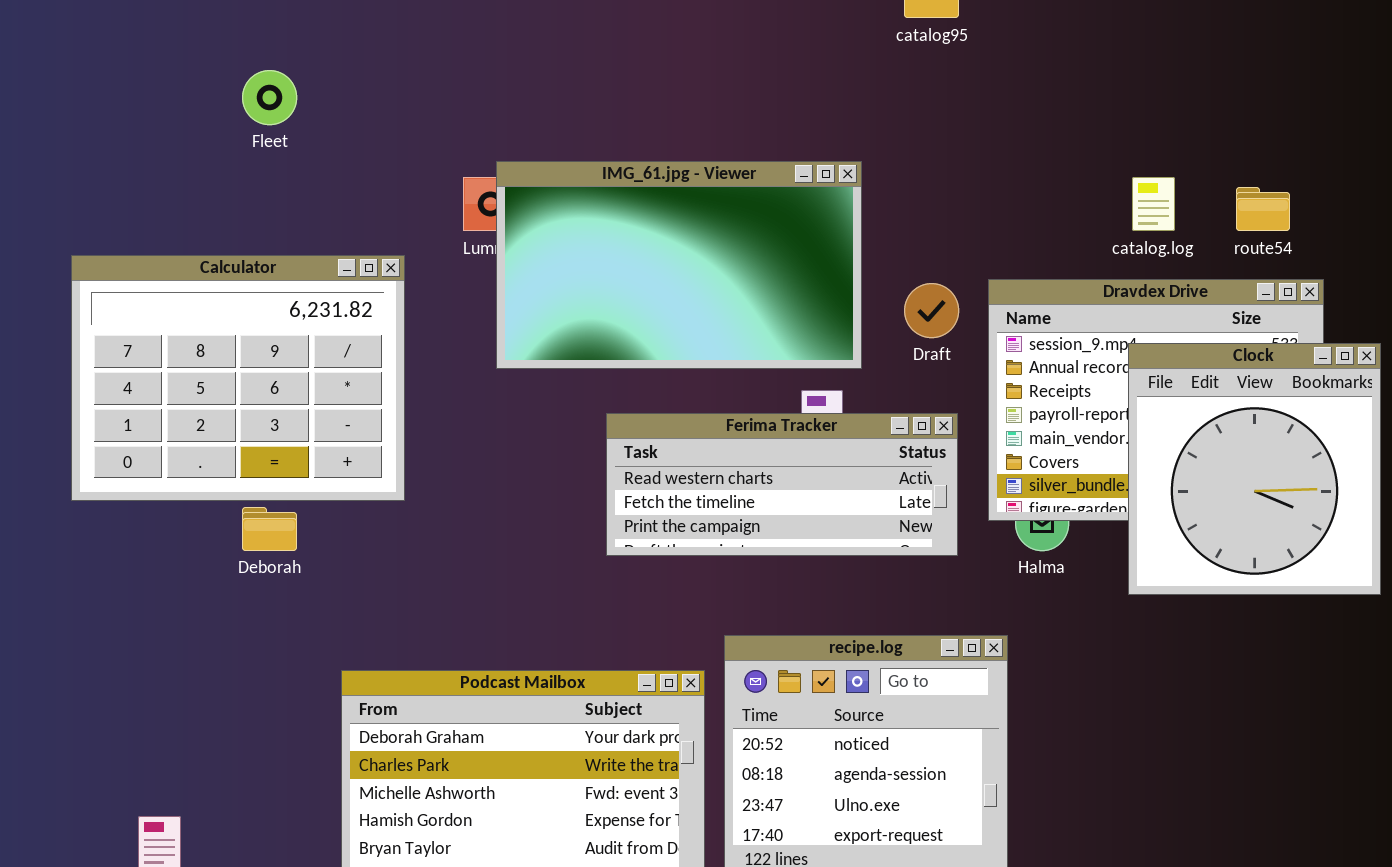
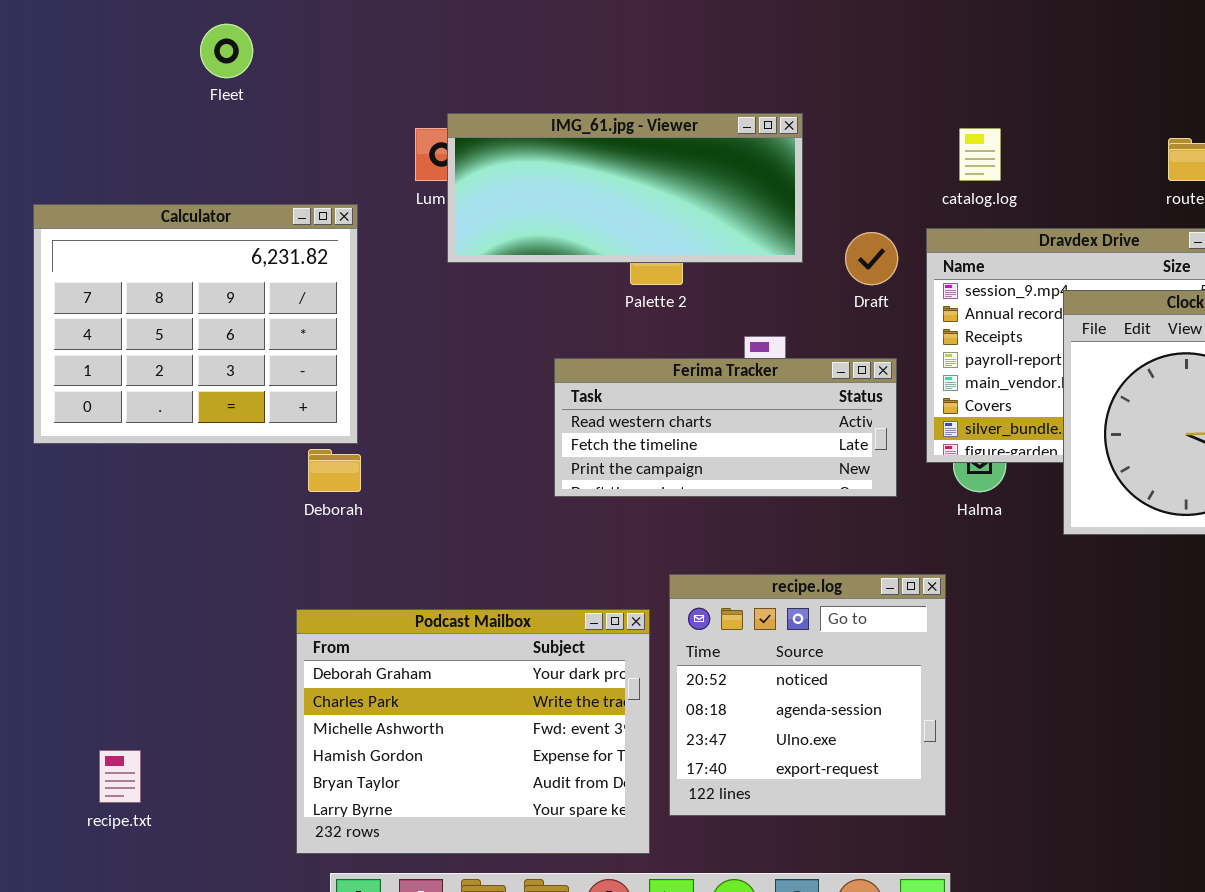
IMG_61.jpg - Viewer: [496,161,862,369] -> [447,113,803,263], resized
catalog.log: [1132,177,1175,231] -> [959,128,1001,181], moved
Deborah: [242,507,297,551] -> [308,449,361,492], moved

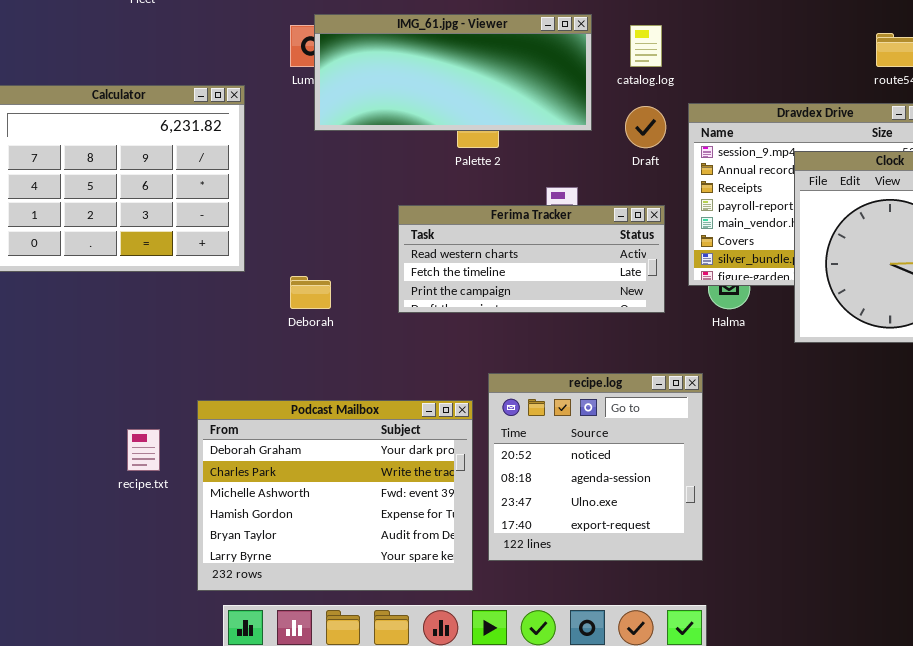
catalog.log: [959,128,1001,181] -> [630,25,662,67], moved
Deborah: [308,449,361,492] -> [290,276,331,309], moved
recipe.txt: [99,750,141,803] -> [127,429,160,471], moved

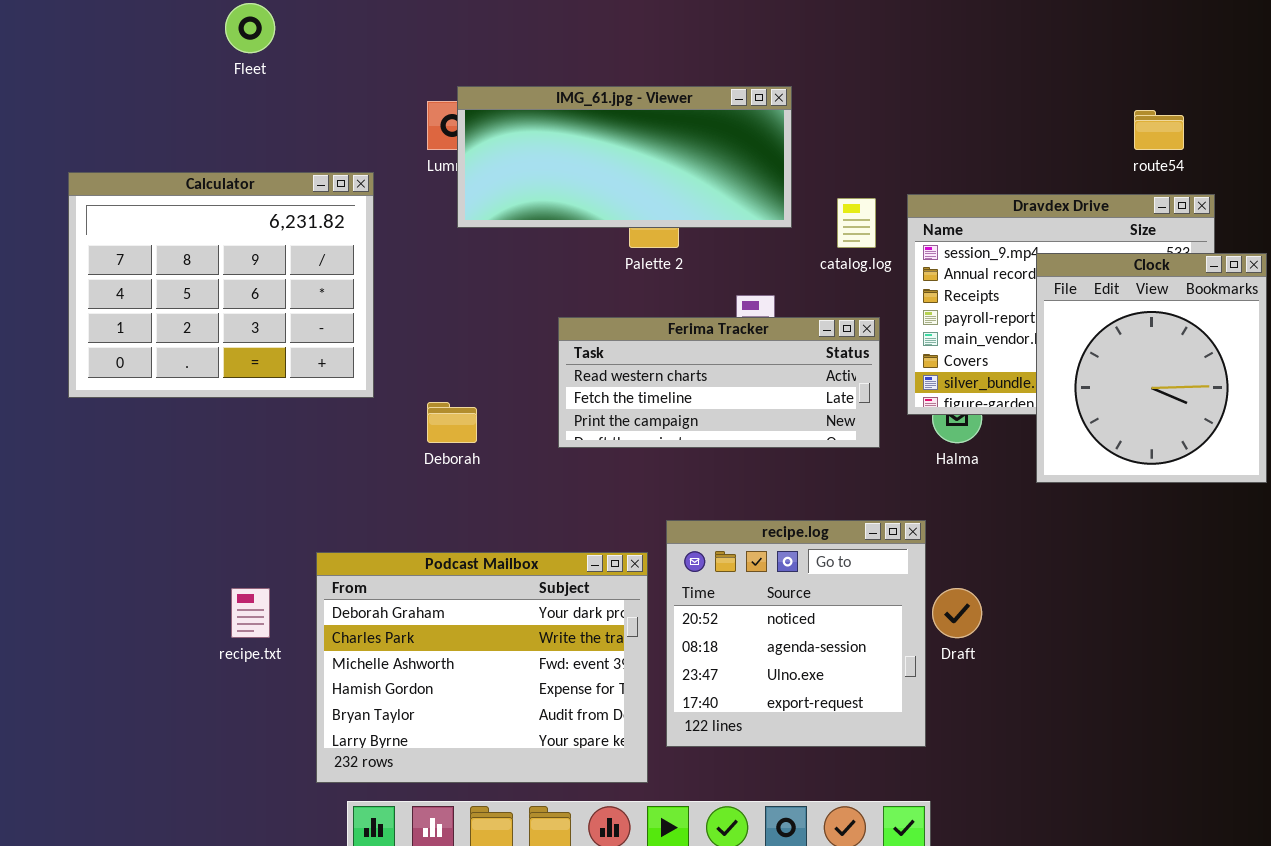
catalog.log: [630,25,662,67] -> [837,198,876,248], moved
Draft: [625,106,666,148] -> [932,588,982,638], moved

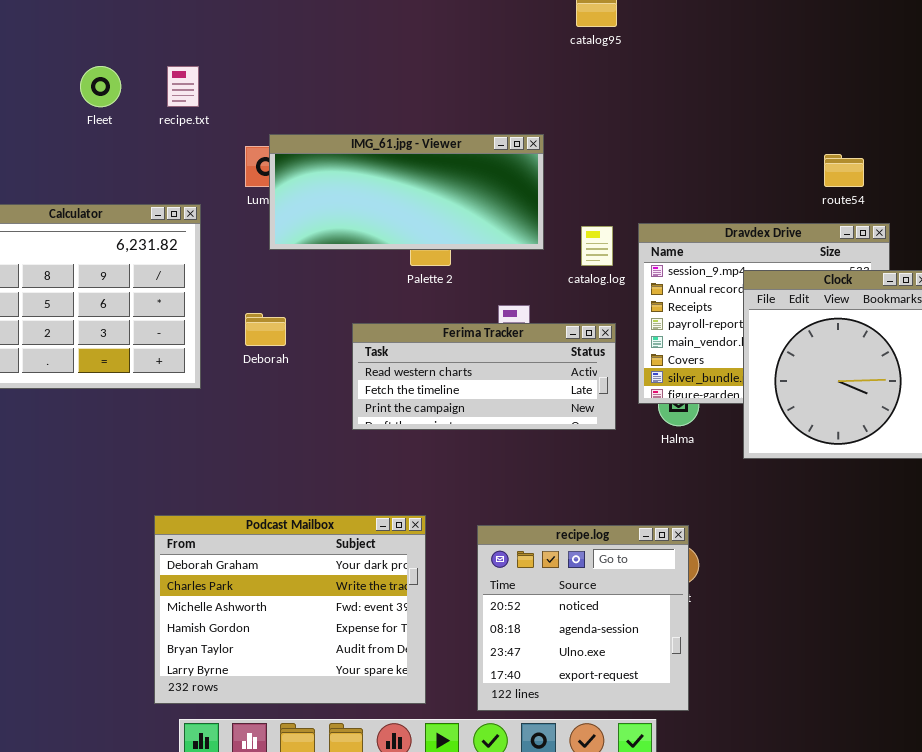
Deborah: [427,402,477,443] -> [245,313,286,346], moved
recipe.log: [666,520,926,747] -> [477,525,689,711], moved
recipe.txt: [231,588,270,638] -> [167,66,199,107], moved

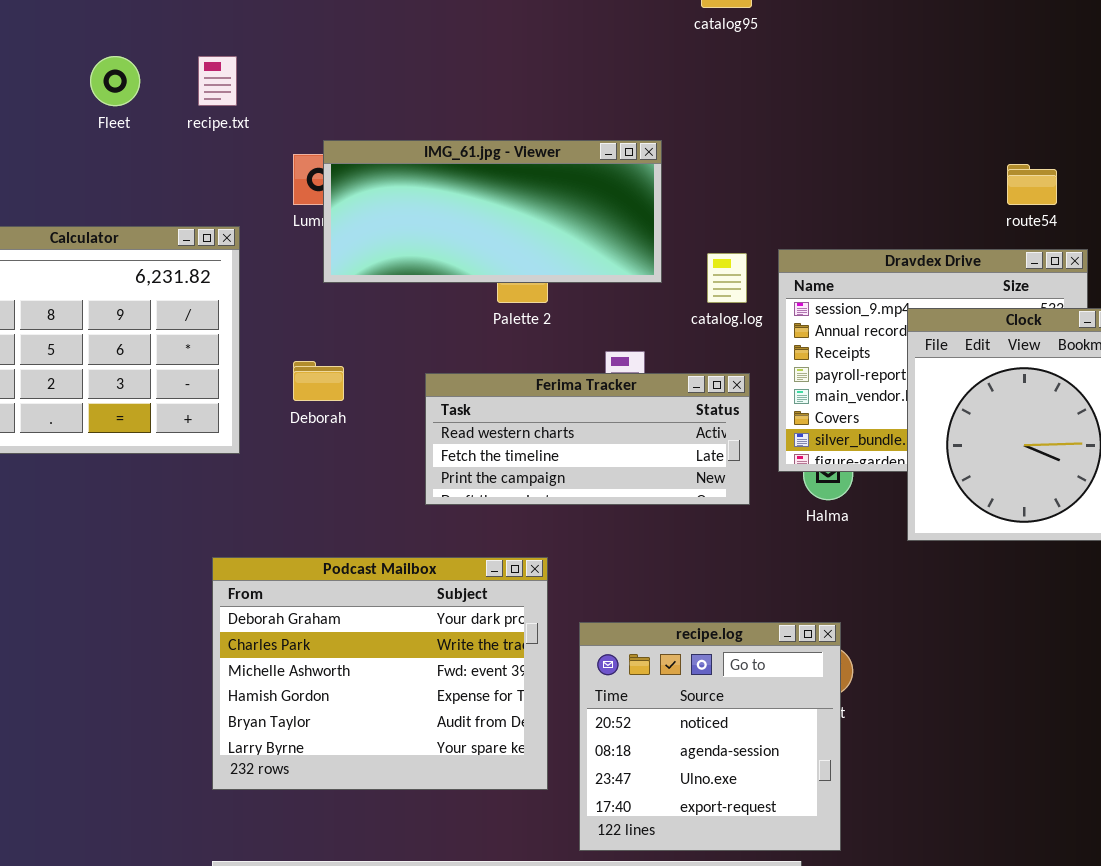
Podcast Mailbox: [154,515,426,704] -> [212,557,548,790], moved

